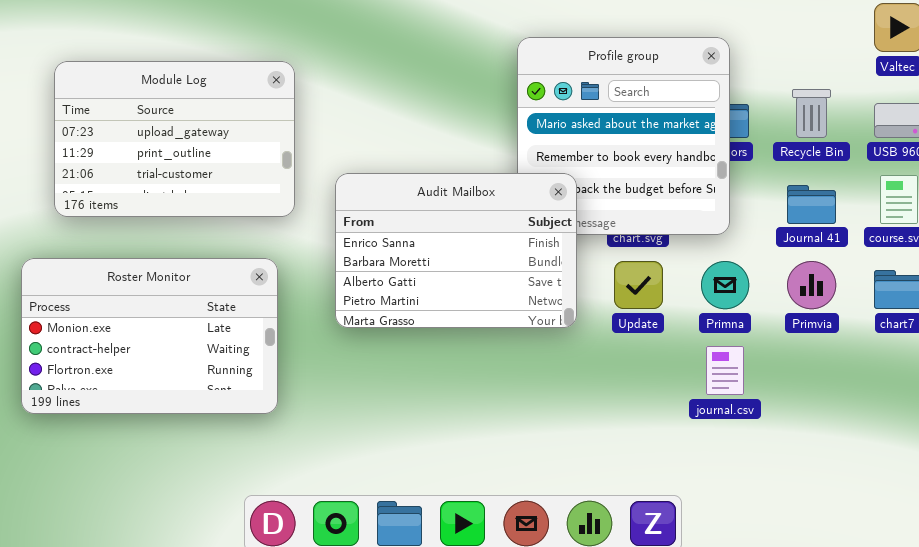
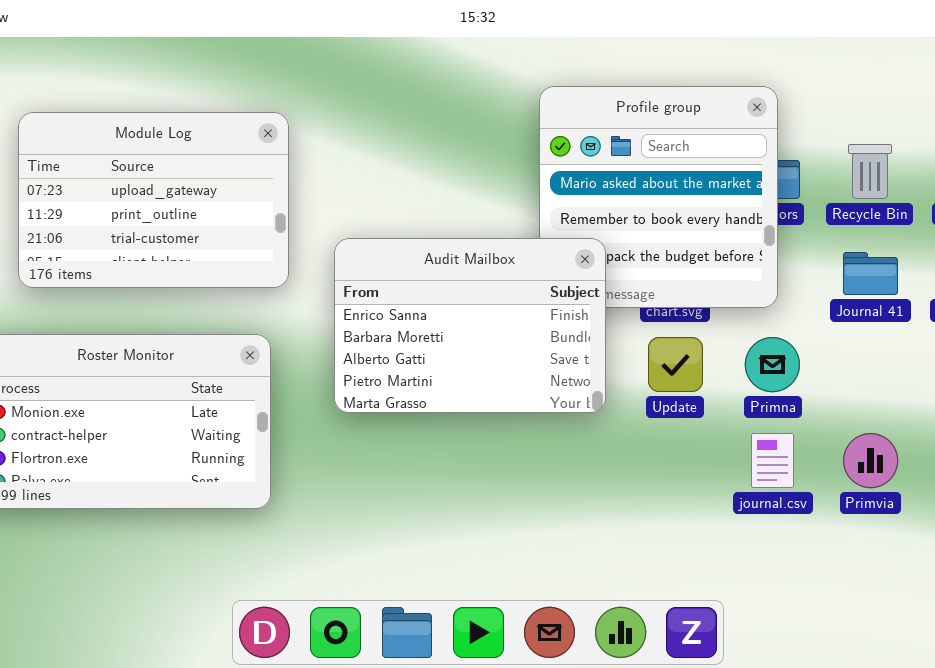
Primvia: [787,261,836,309] -> [843,433,898,488], moved

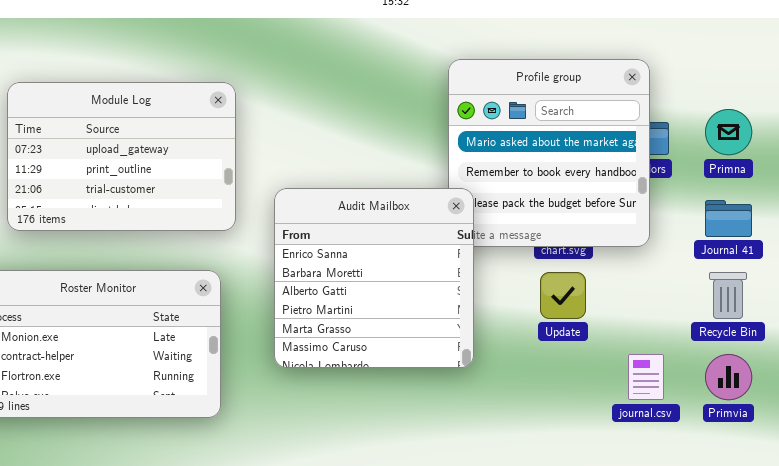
Recycle Bin: [848,144,892,199] -> [709,272,747,319], moved
Audit Mailbox: [334,238,606,413] -> [274,188,474,368], resized
Primna: [745,337,800,392] -> [705,109,752,155], moved

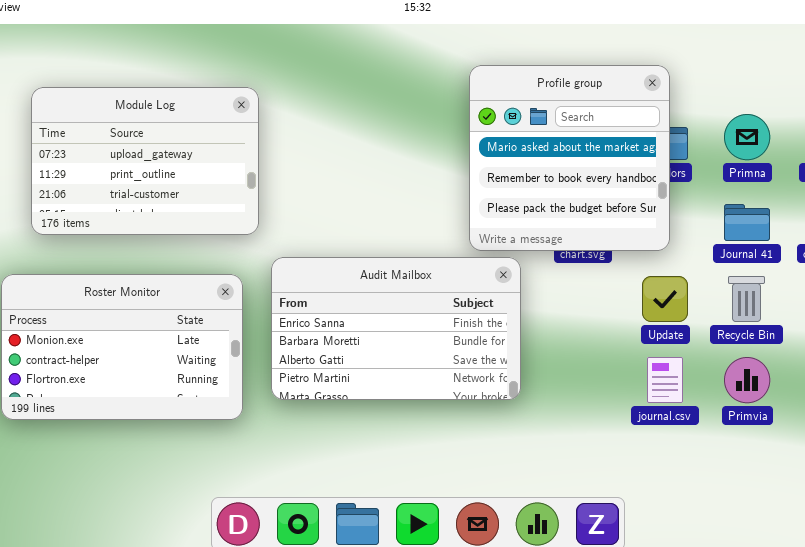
Audit Mailbox: [274,188,474,368] -> [271,257,521,400], moved, resized
Update: [540,272,586,319] -> [642,276,688,322], moved

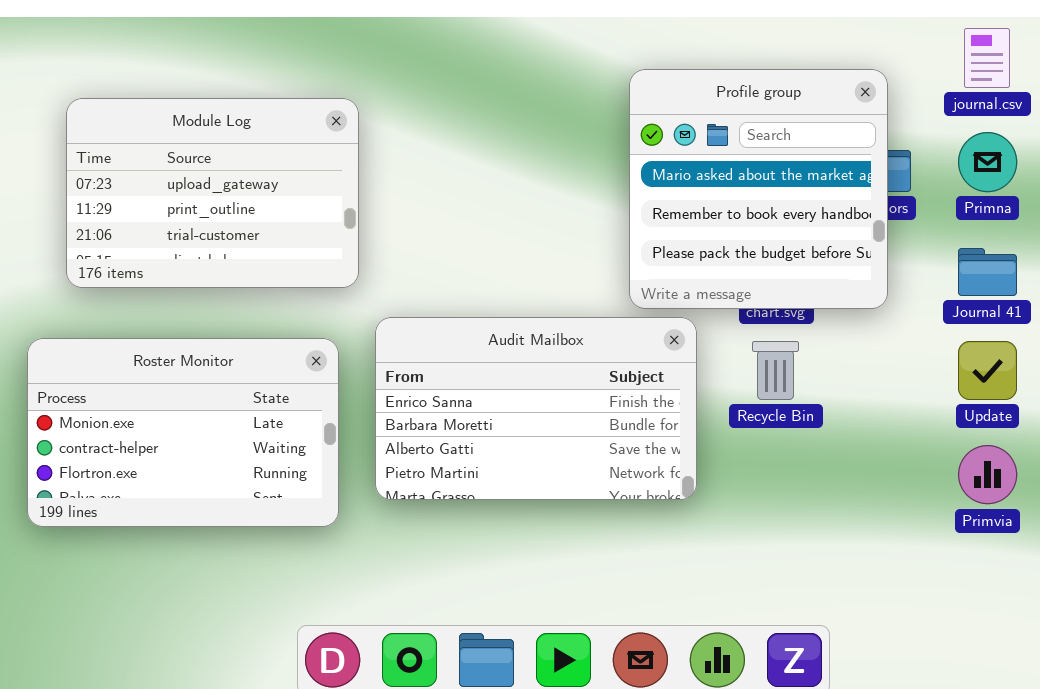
Update: [642,276,688,322] -> [958,341,1017,400], moved
Recycle Bin: [728,276,765,322] -> [752,341,799,400], moved
journal.csv: [647,357,683,403] -> [964,28,1010,88], moved

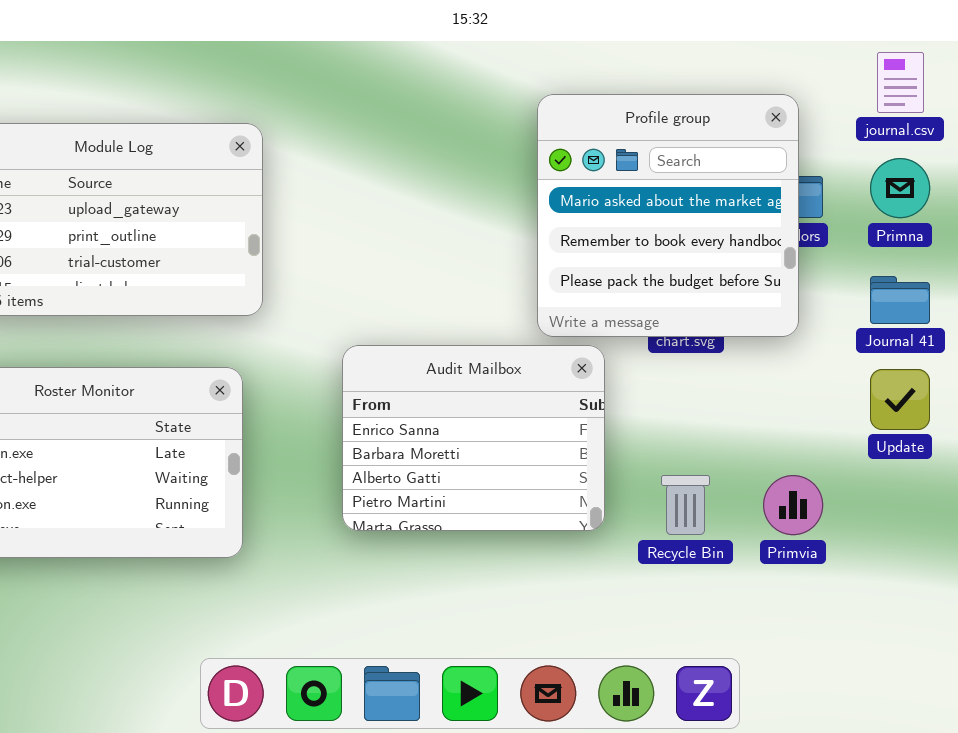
Audit Mailbox: [375,317,697,500] -> [342,345,605,531], resized
Recycle Bin: [752,341,799,400] -> [661,475,710,535], moved
Primvia: [958,445,1017,504] -> [763,475,823,535], moved

